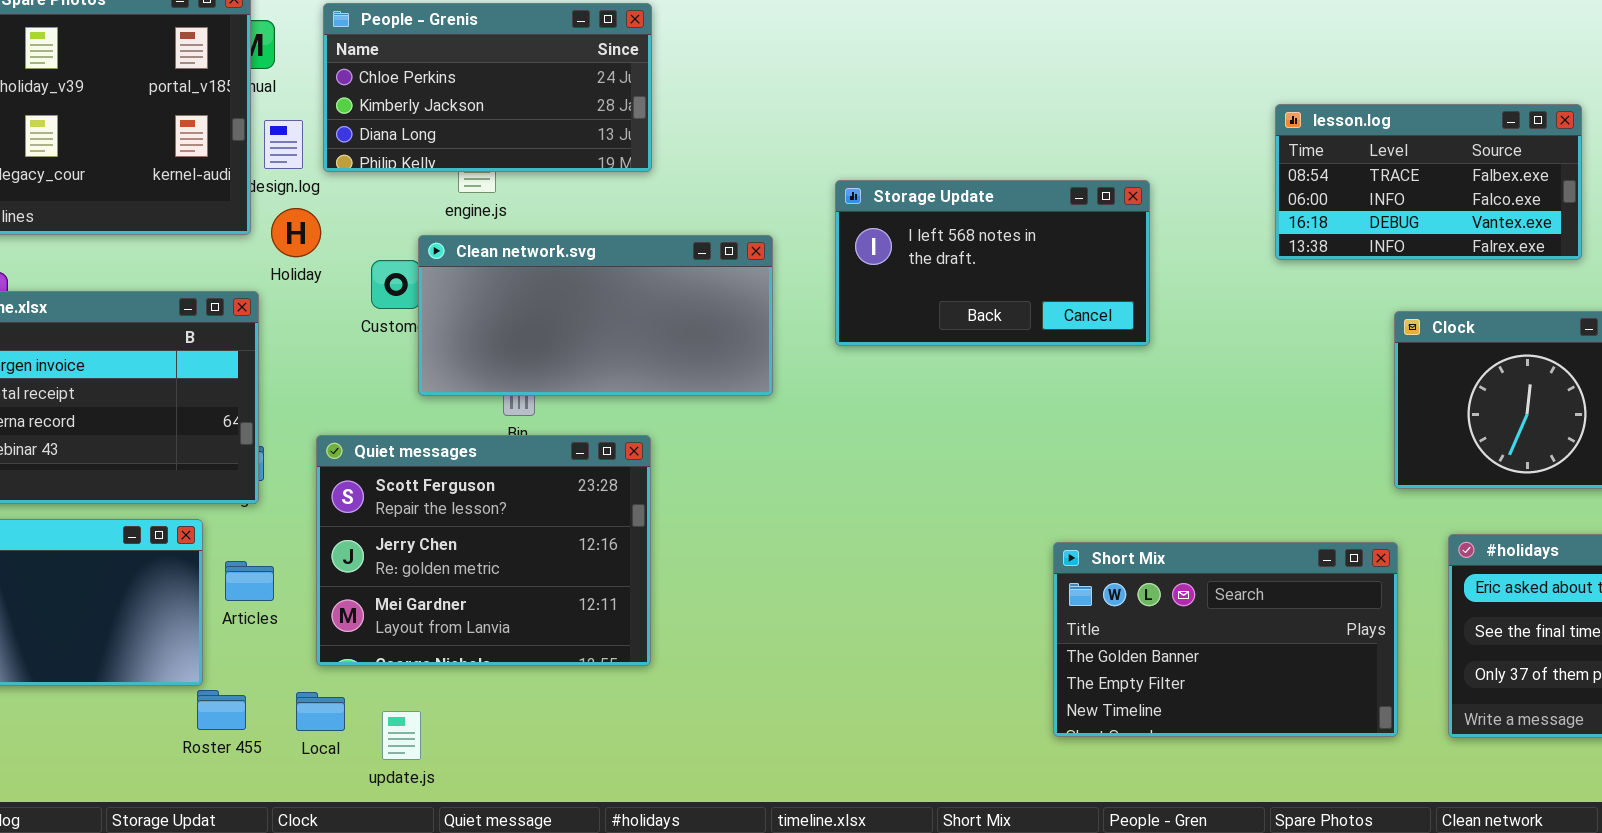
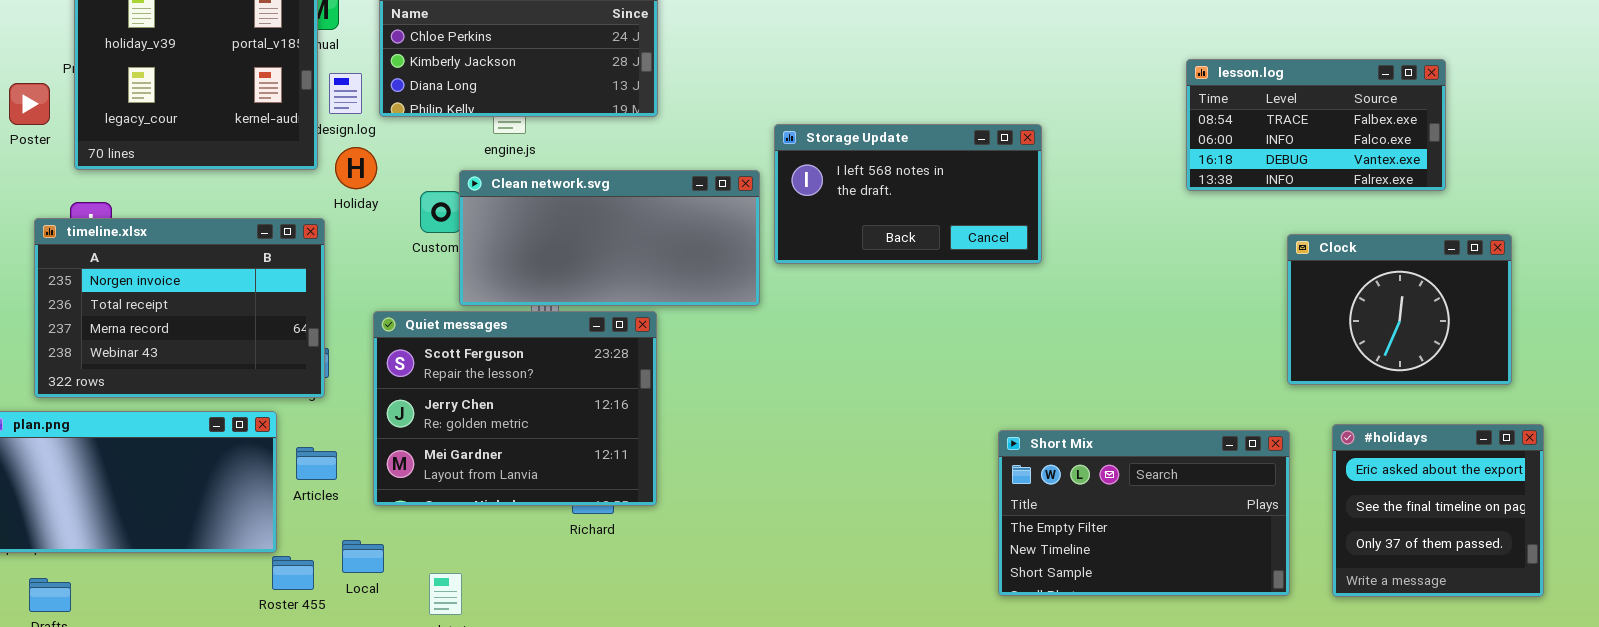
Storage Update: [835,180,1150,346] -> [774,124,1042,264], moved
Quiet messages: [316,435,651,666] -> [373,311,657,506], moved
Short Mix: [1053,542,1398,737] -> [998,430,1290,596], scrolled down 1 row
Local: [296,692,345,731] -> [342,540,384,573], moved

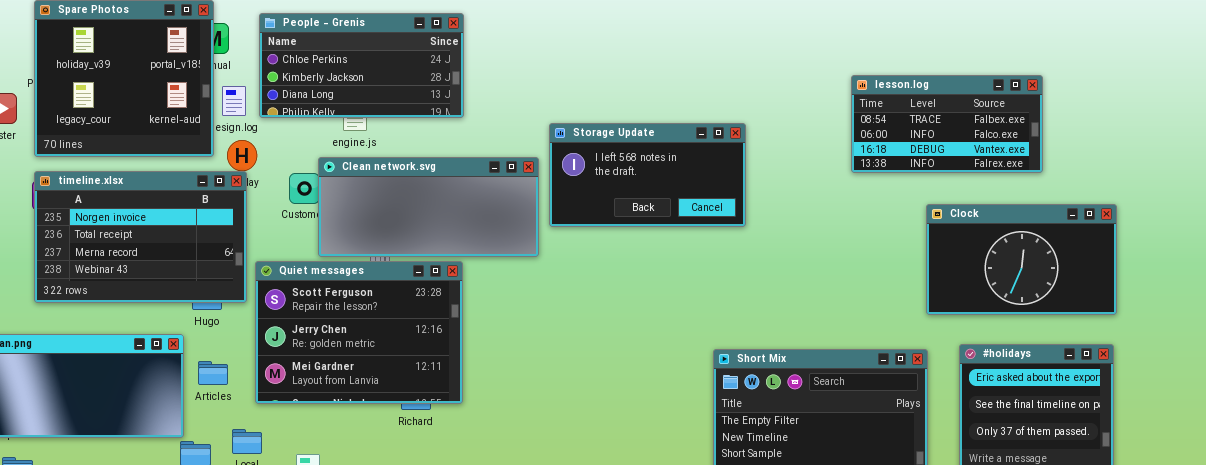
timeline.xlsx: [34,218,325,398] -> [34,171,247,303], moved
Clock: [1287,234,1512,385] -> [926,204,1117,315], resized

